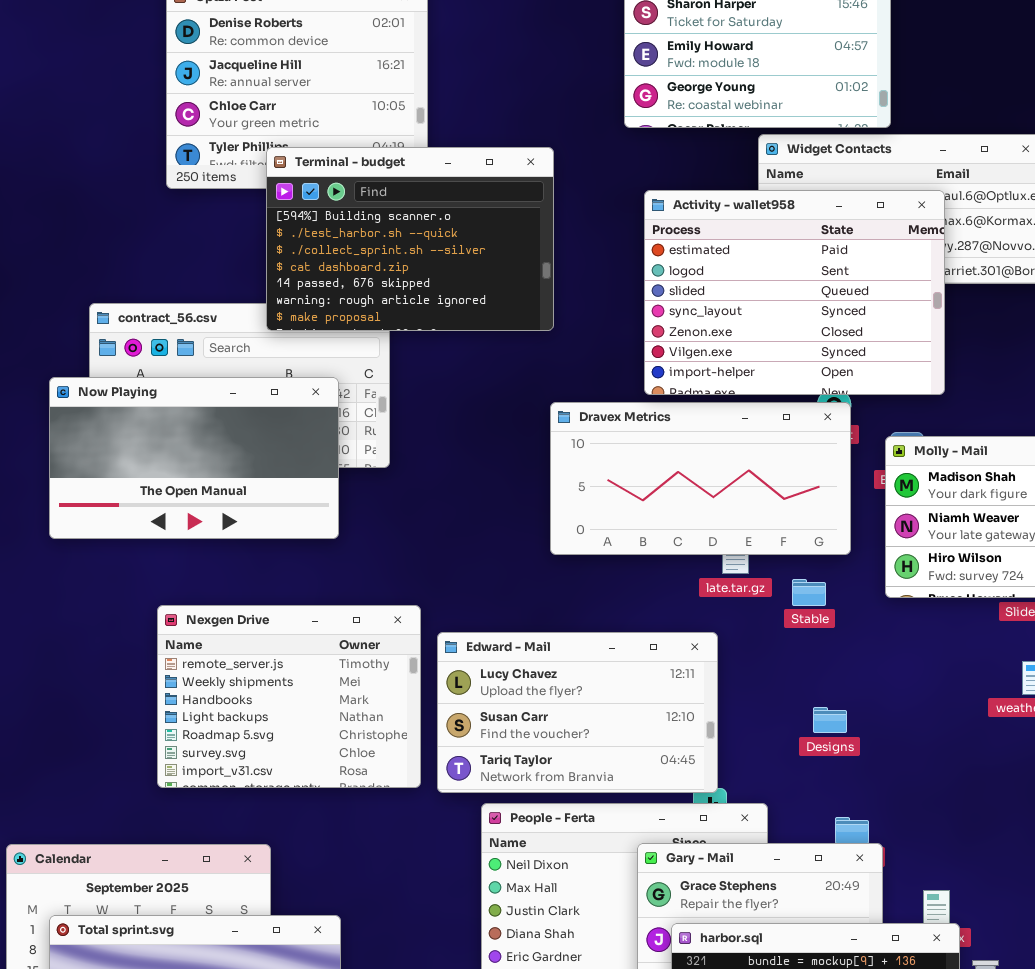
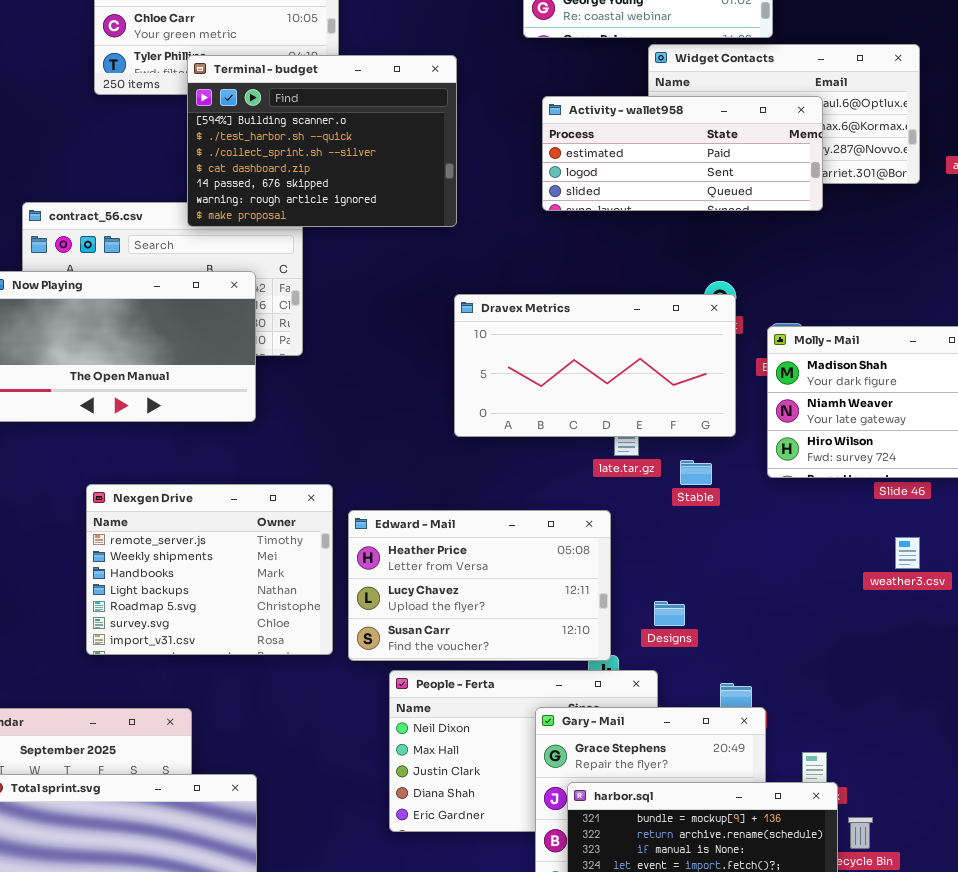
Activity - wallet958: [644,190,945,395] -> [542,96,823,211], resized
Edward - Mail: [437,632,718,793] -> [348,510,611,661], scrolled up 1 row
Designs: [813,707,847,733] -> [654,601,685,626], moved

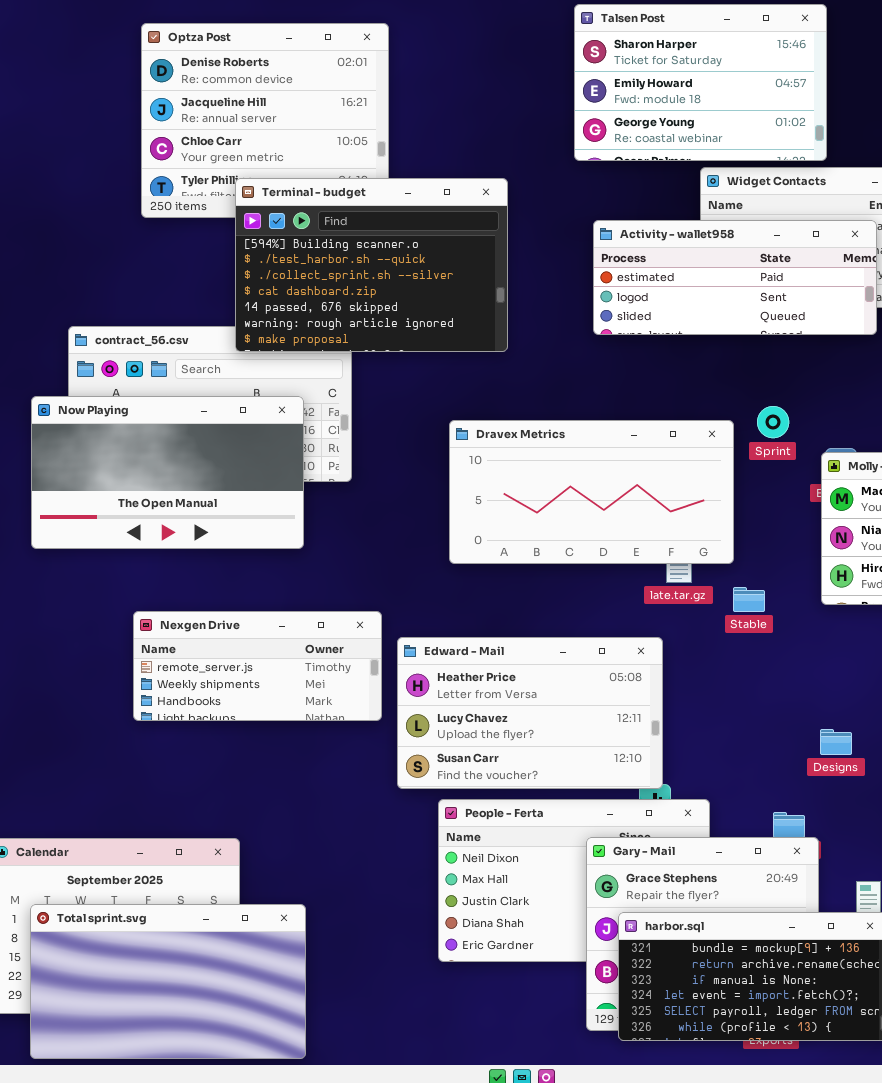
Dravex Metrics: [454,294,736,437] -> [449,420,734,564], moved
Nexgen Drive: [86,484,333,655] -> [133,611,382,721], resized
Designs: [654,601,685,626] -> [820,729,852,755], moved

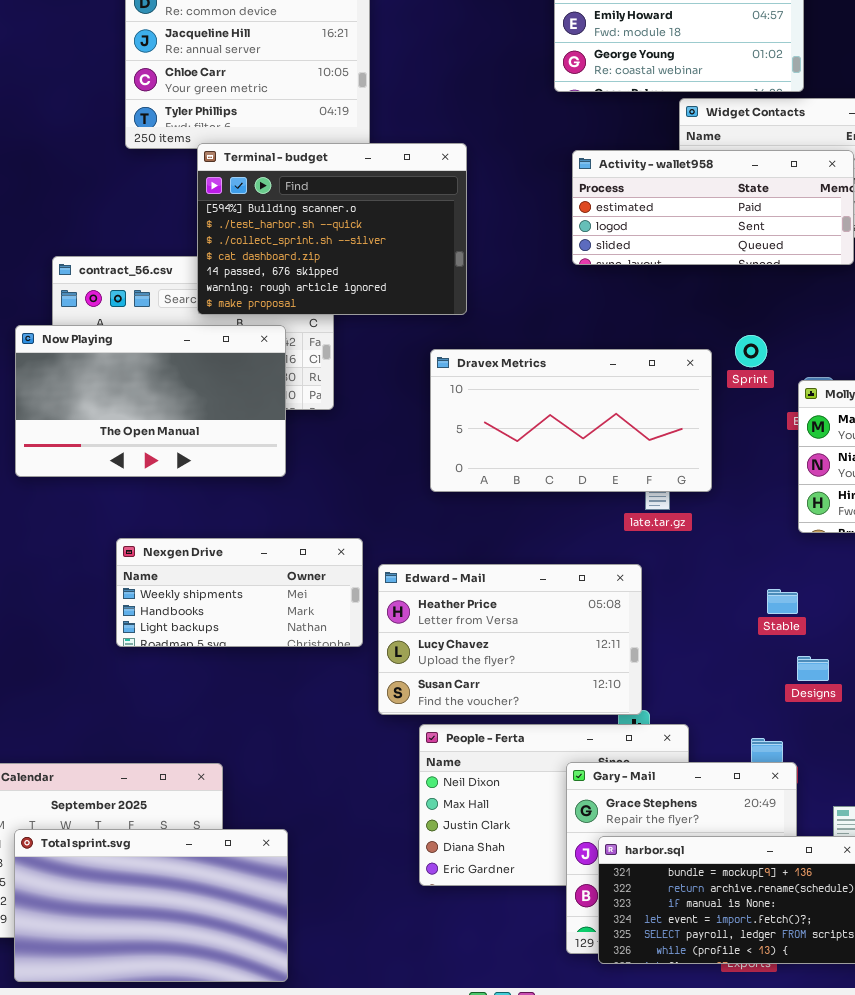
Terminal - budget: [235,178,508,352] -> [197,143,467,315], moved
Stable: [733,587,765,612] -> [767,589,798,614], moved
Nexgen Drive: [133,611,382,721] -> [116,538,363,647], scrolled down 1 row

